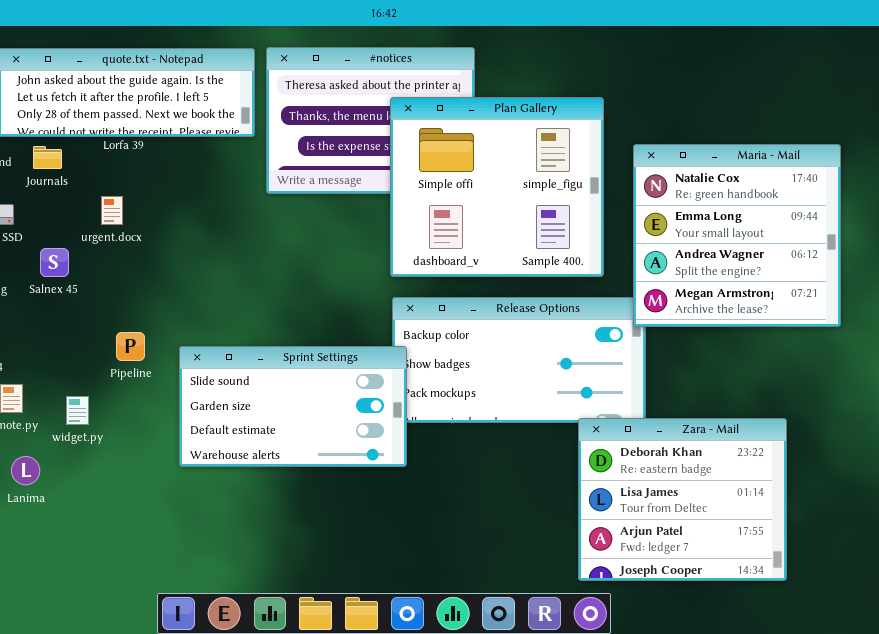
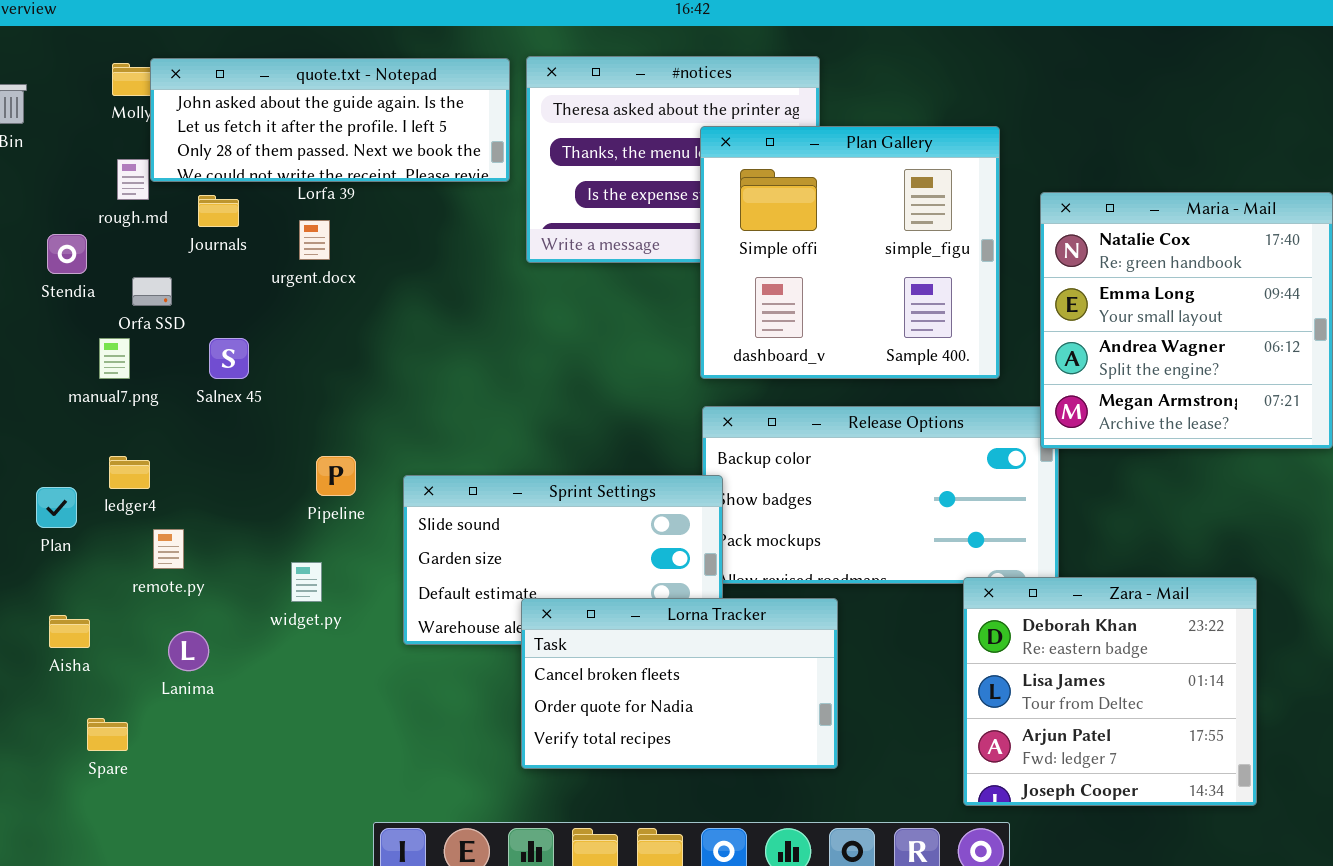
urgent.docx: [101,196,123,225] -> [299,220,330,260], moved
widget.py: [66,396,89,425] -> [291,562,322,602], moved
Lorna Tracker: none -> [521,598,838,769], opened

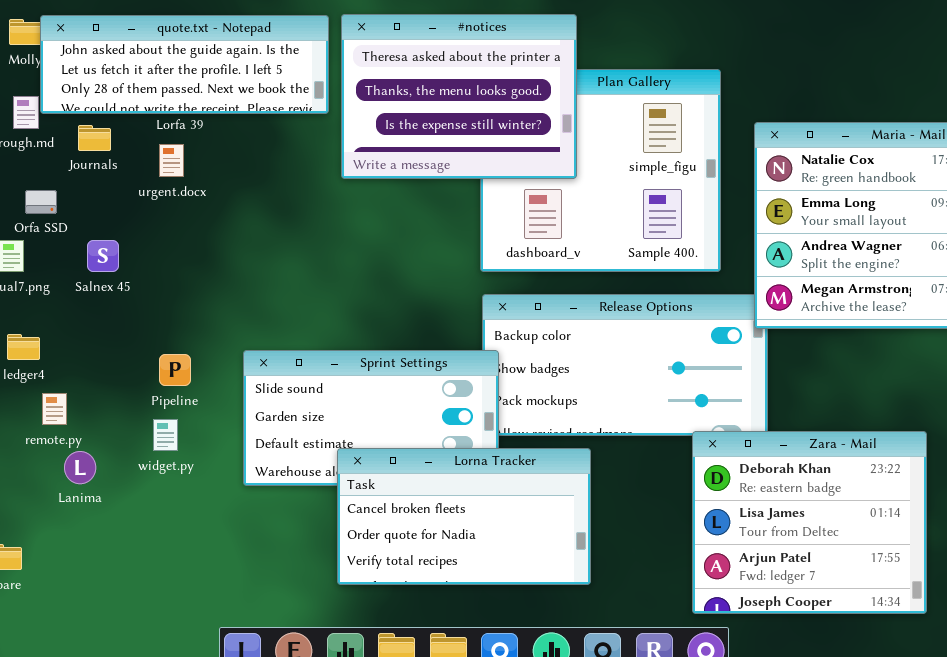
#notices: [526,56,820,263] -> [341,14,577,179], raised
Pipeline: [316,456,356,496] -> [159,354,191,386], moved
Lanima: [168,631,209,671] -> [64,451,96,484], moved

